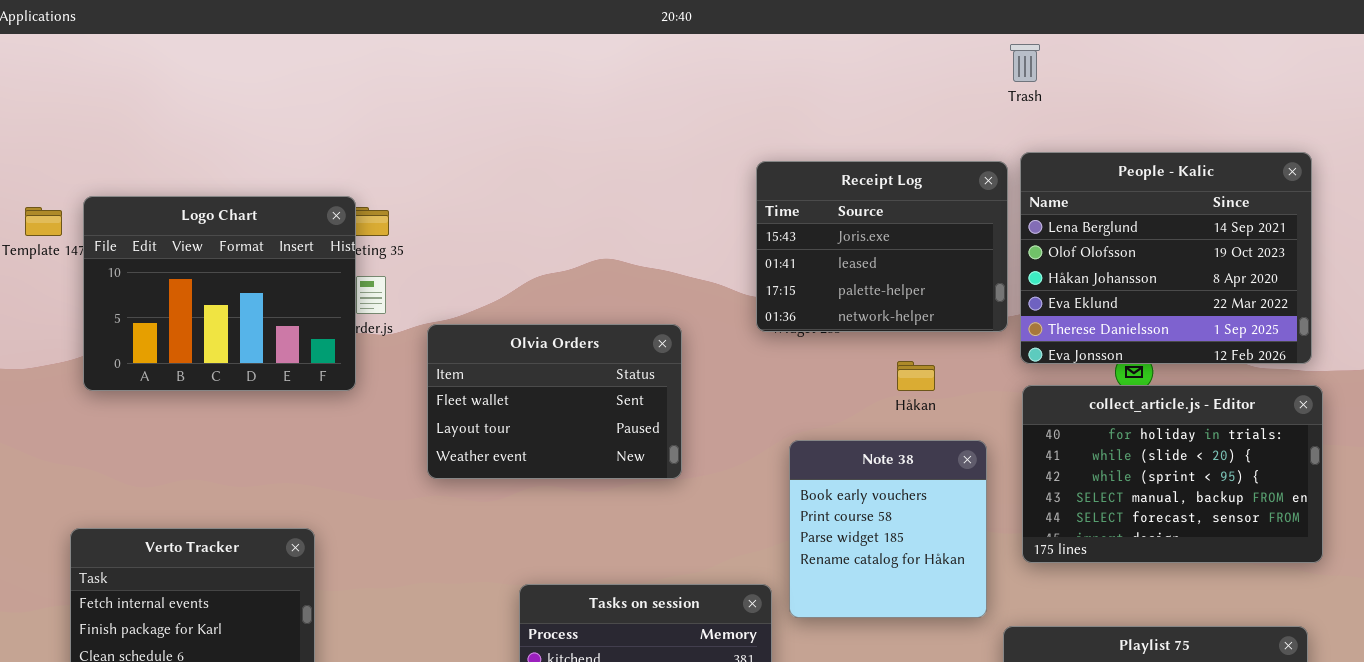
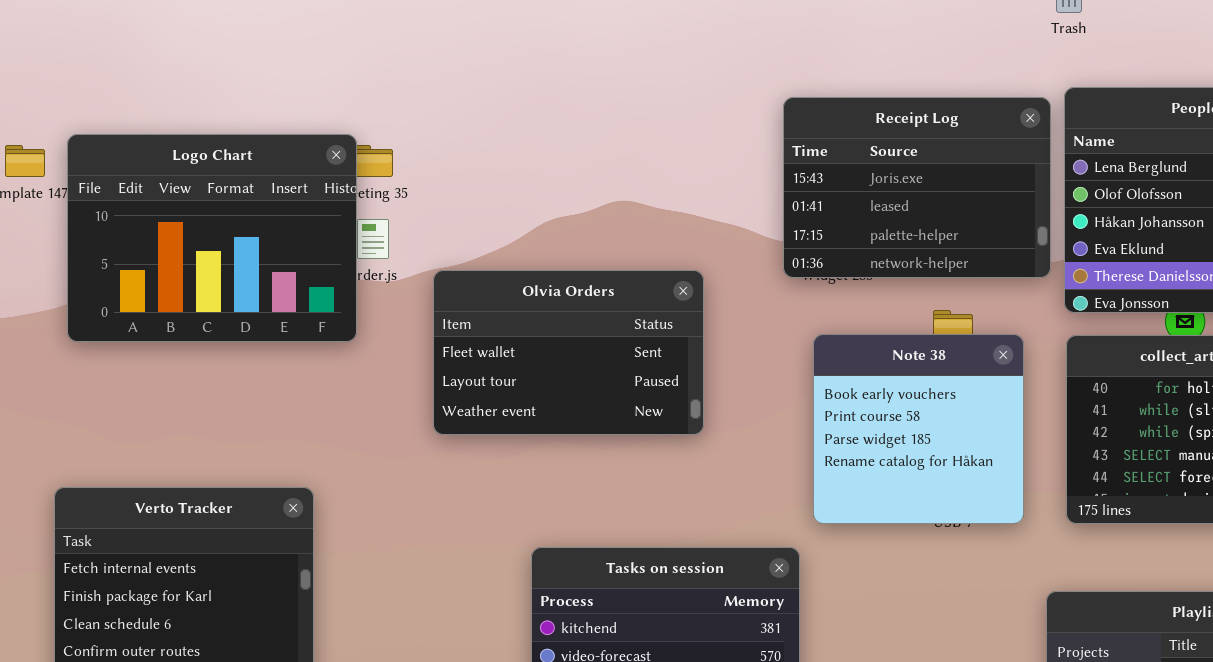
Note 38: [789,440,987,618] -> [813,334,1024,524], moved

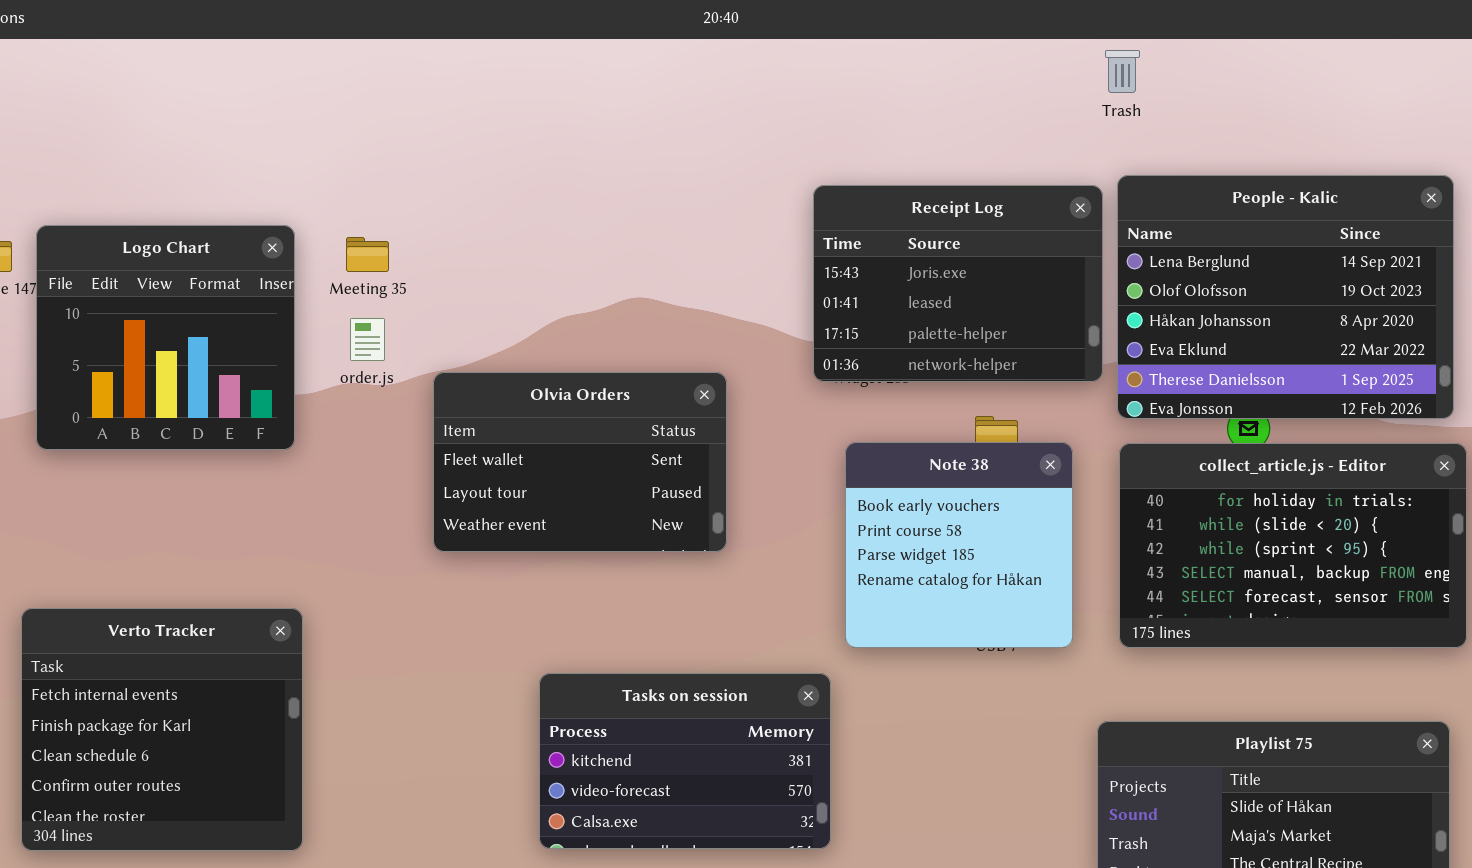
Logo Chart: [67,134,357,342] -> [36,225,295,450], resized

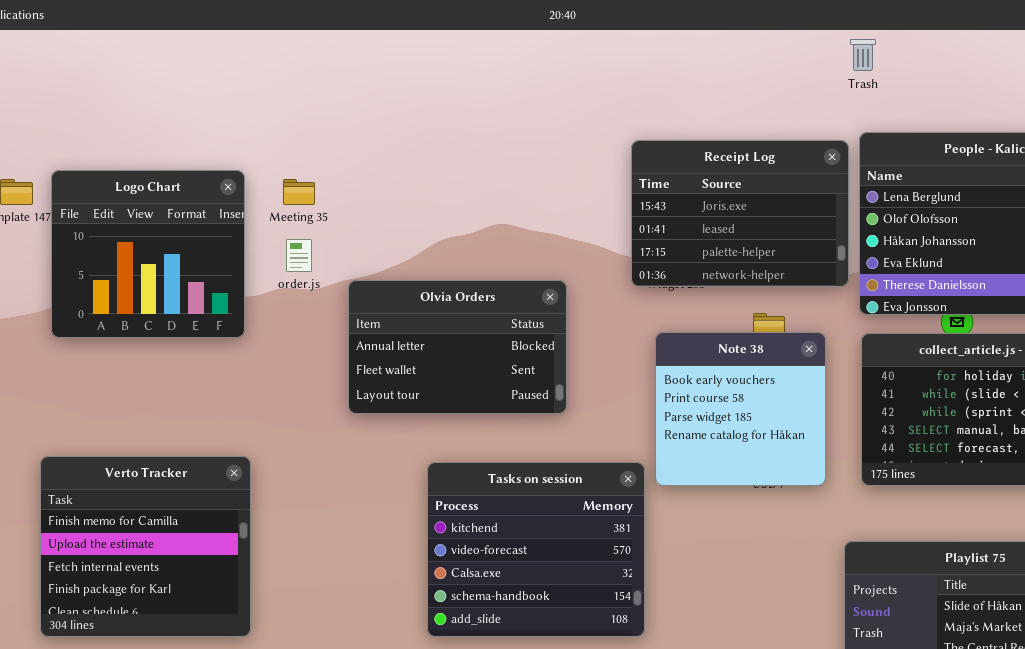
Olvia Orders: [433,372,727,552] -> [348,280,567,414], scrolled up 1 row
Verto Tracker: [21,608,303,851] -> [40,456,251,637], scrolled up 2 rows
Tasks on session: [539,673,831,849] -> [427,462,645,637], resized

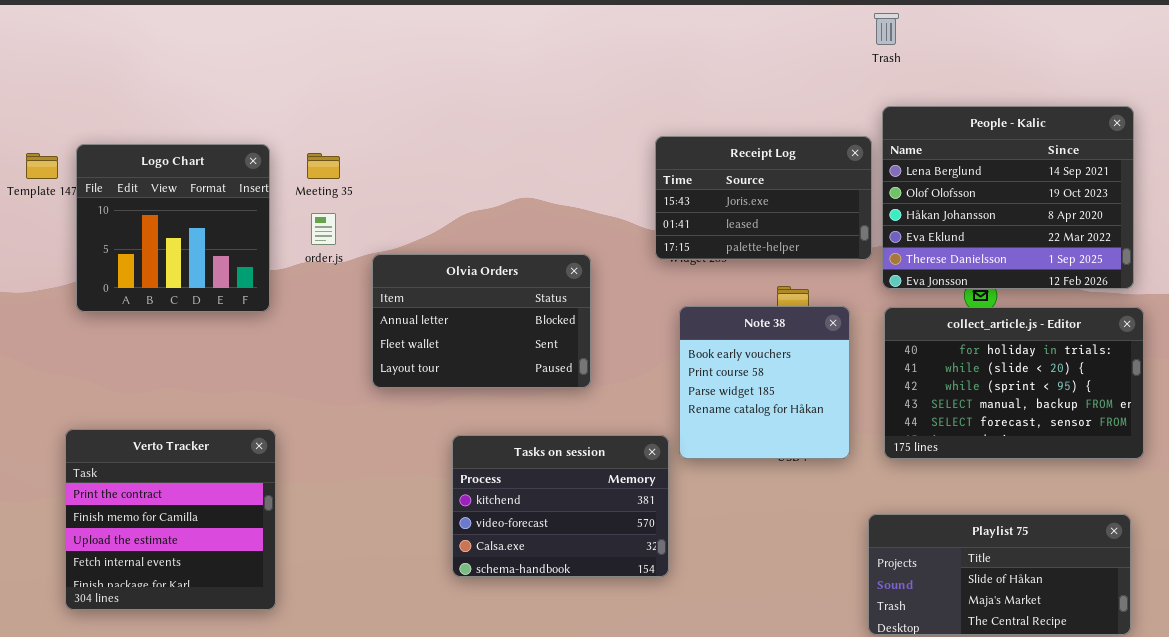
Receipt Log: [631,140,849,287] -> [655,136,872,260], resized
Verto Tracker: [40,456,251,637] -> [65,429,276,610], scrolled up 1 row
Tasks on session: [427,462,645,637] -> [452,435,669,577], resized

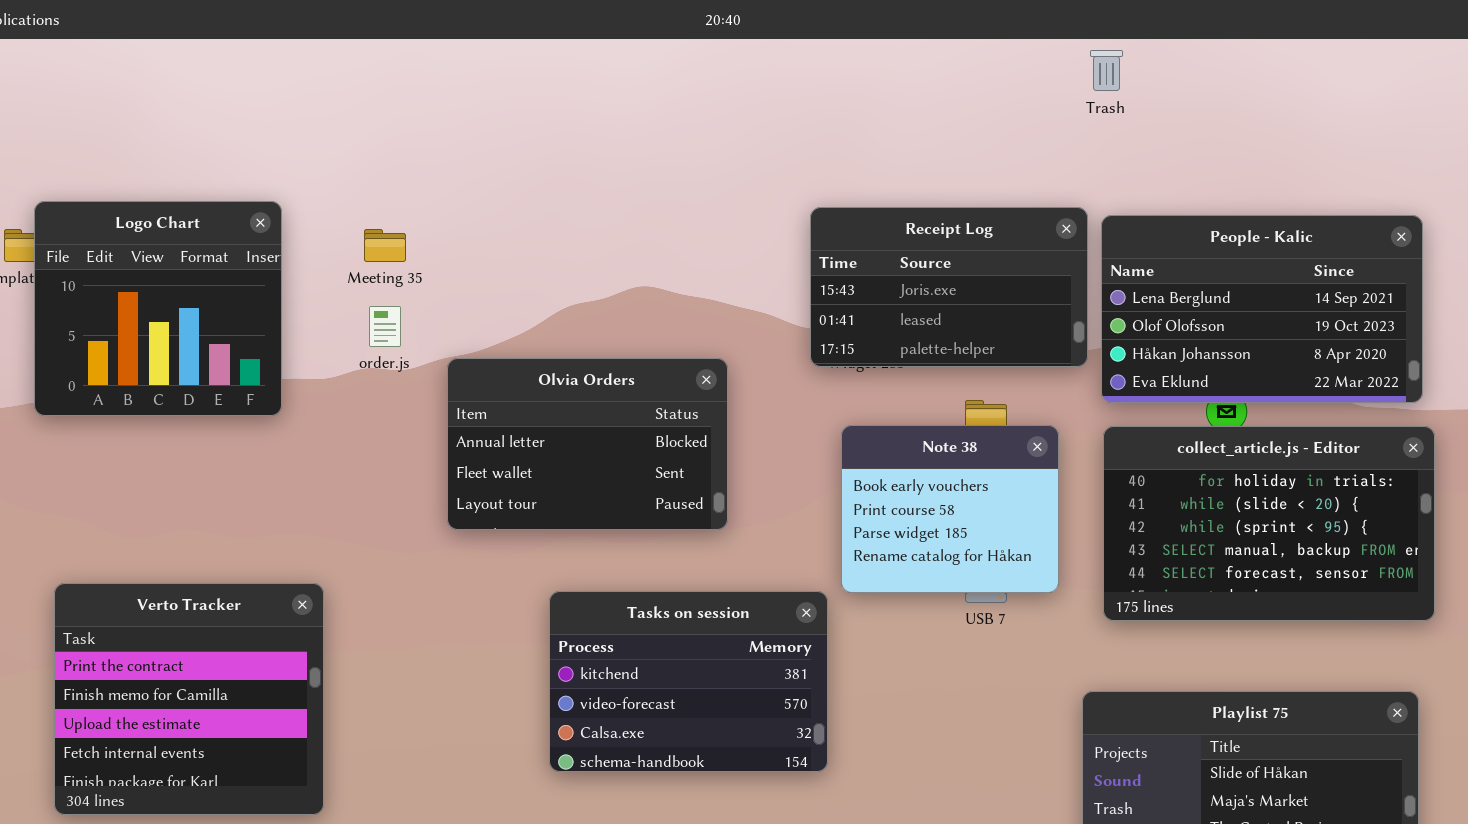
People - Kalic: [882,106,1134,289] -> [1101,215,1423,403], resized
Logo Chart: [76,144,270,312] -> [34,201,282,416], moved
Note 38: [679,306,850,459] -> [841,425,1059,593], resized

